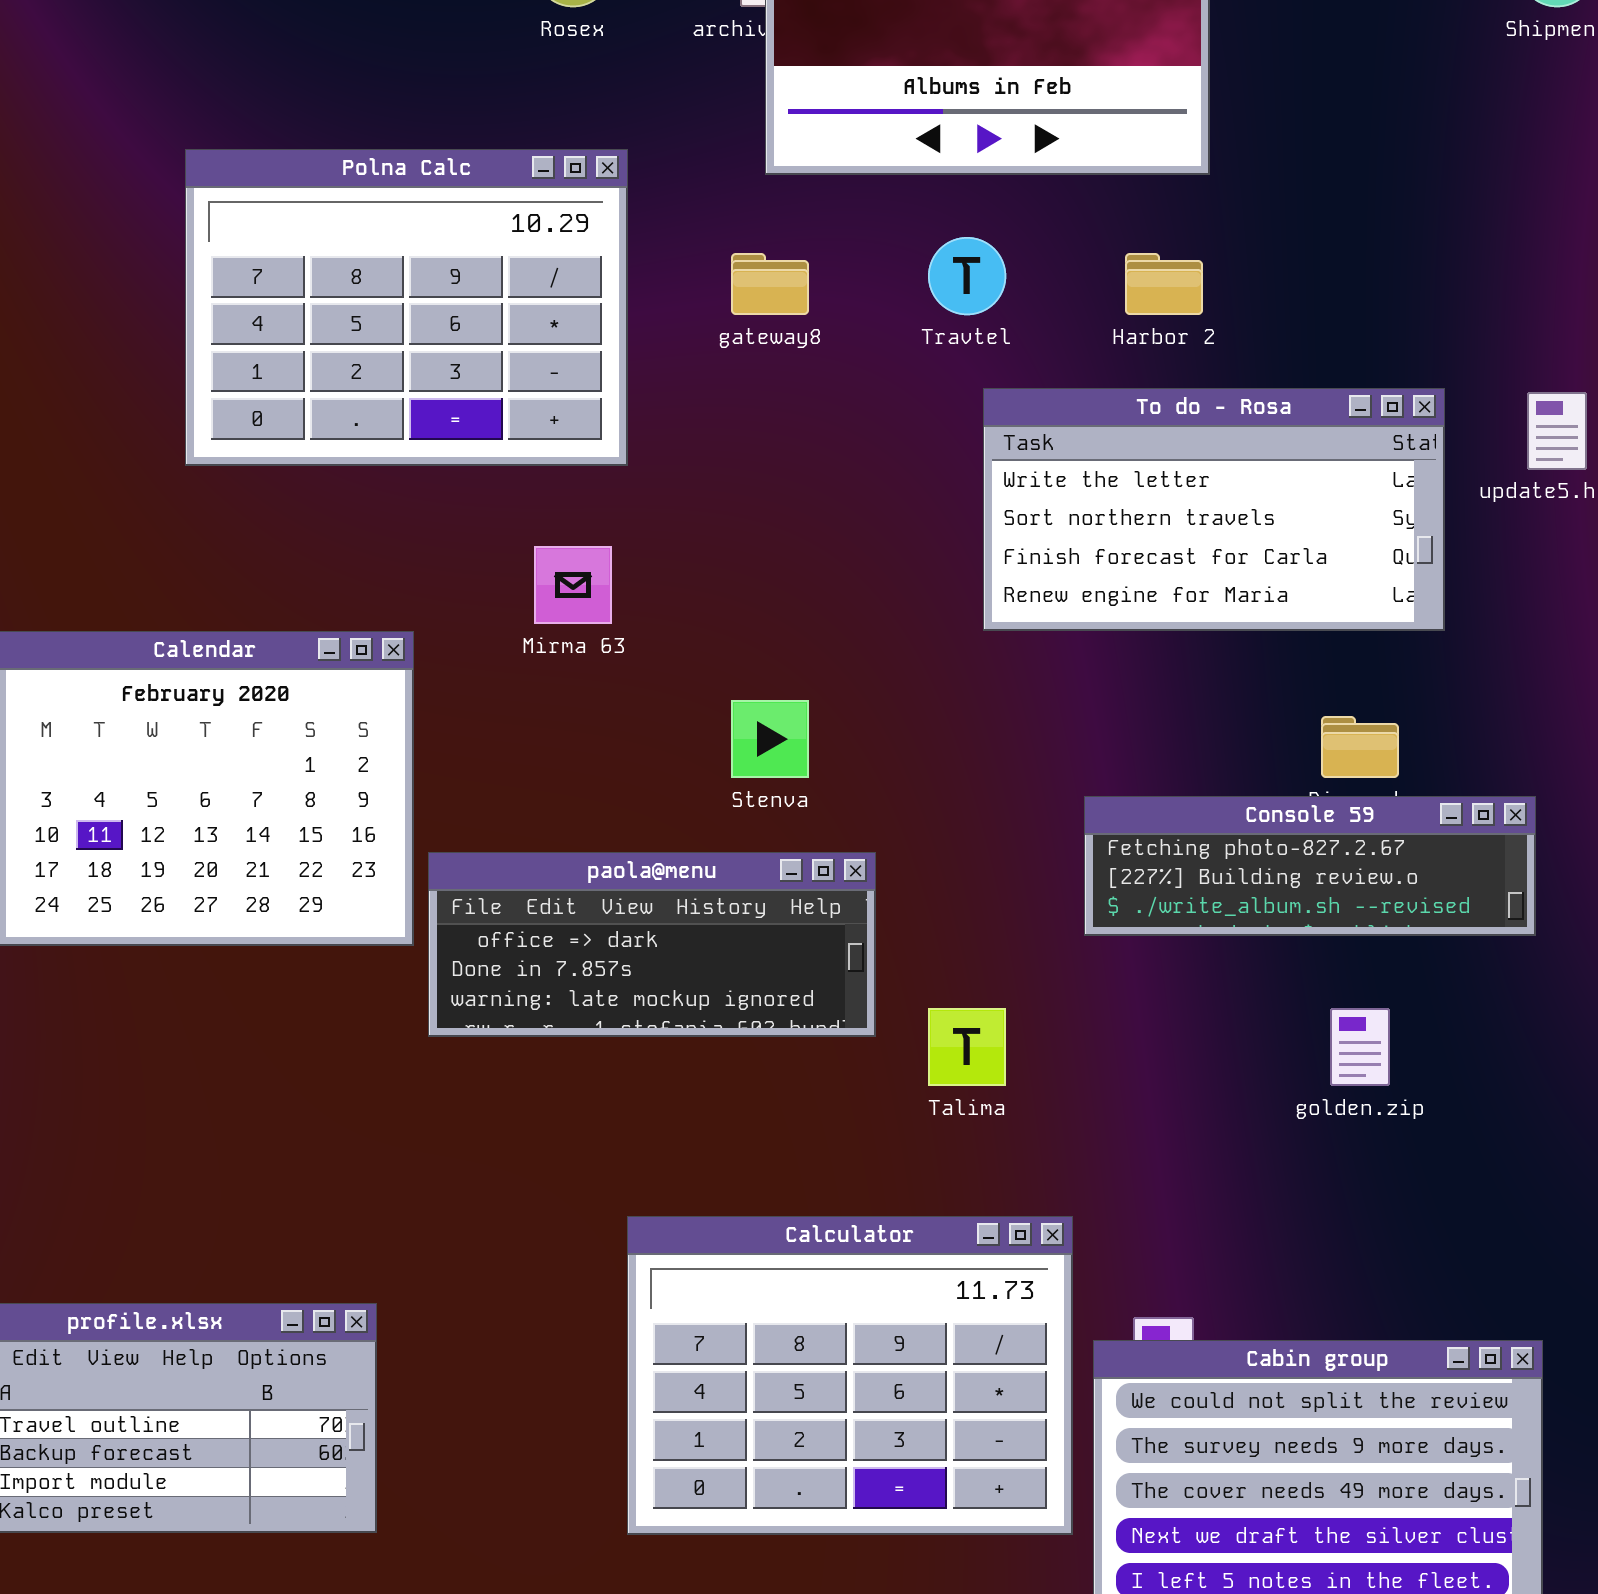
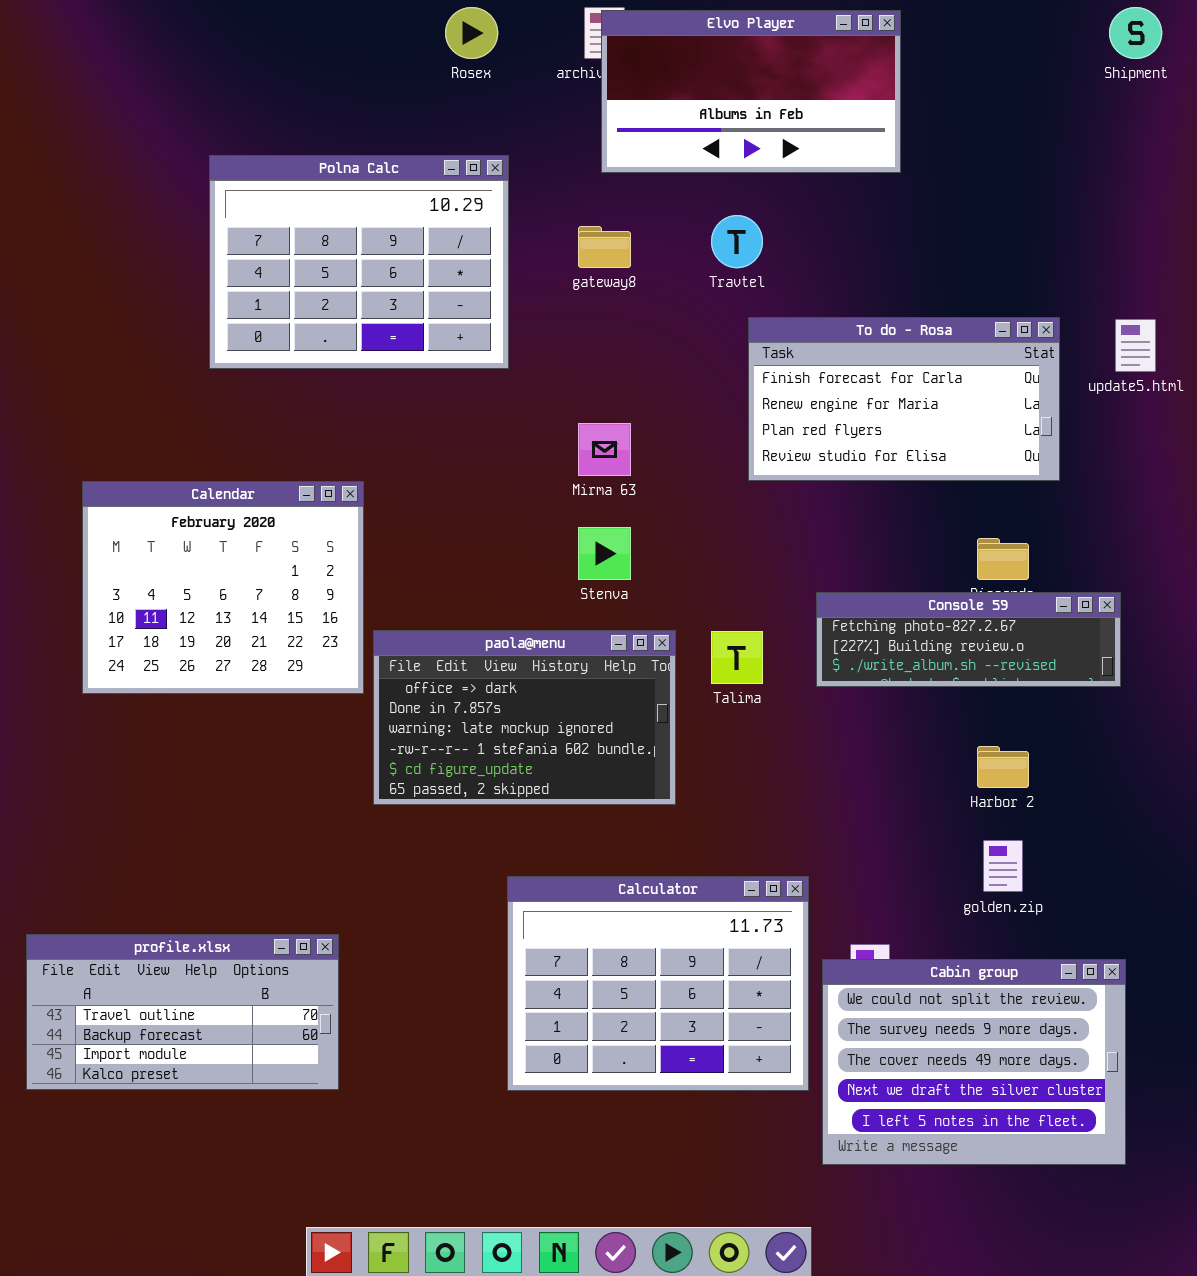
Harbor 2: [1125,253,1203,315] -> [977,746,1029,788], moved
To do - Rosa: [983,388,1445,631] -> [748,317,1060,481], scrolled down 2 rows
Mirma 63: [534,546,612,624] -> [578,423,631,476], moved
paola@menu: [428,852,876,1037] -> [373,630,676,805], resized
Talima: [928,1008,1006,1086] -> [711,631,763,684], moved
golden.zip: [1330,1008,1390,1086] -> [983,840,1023,892], moved

